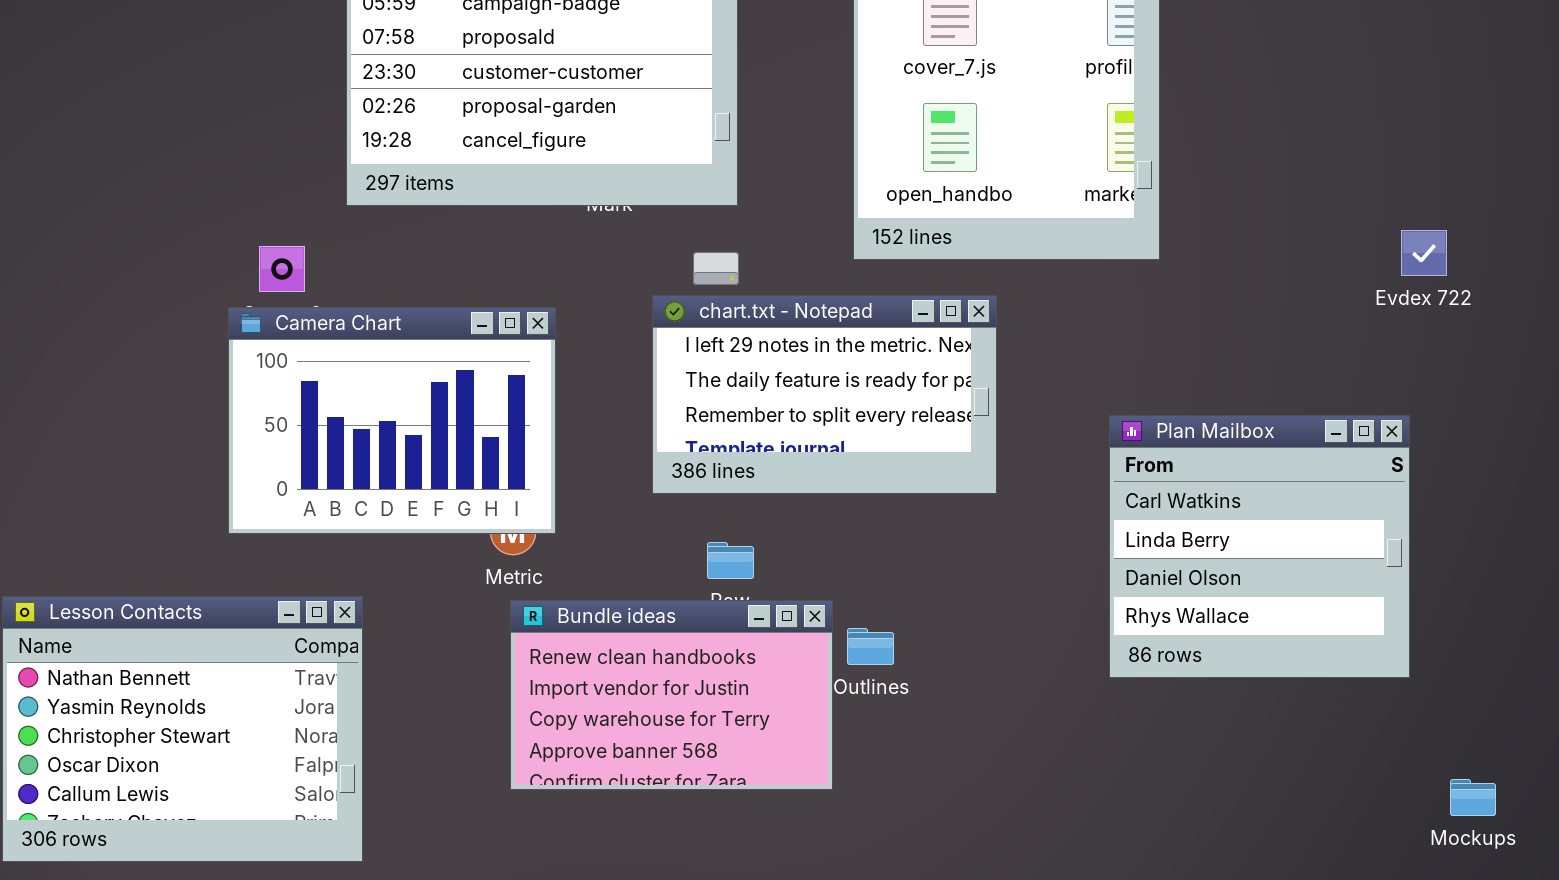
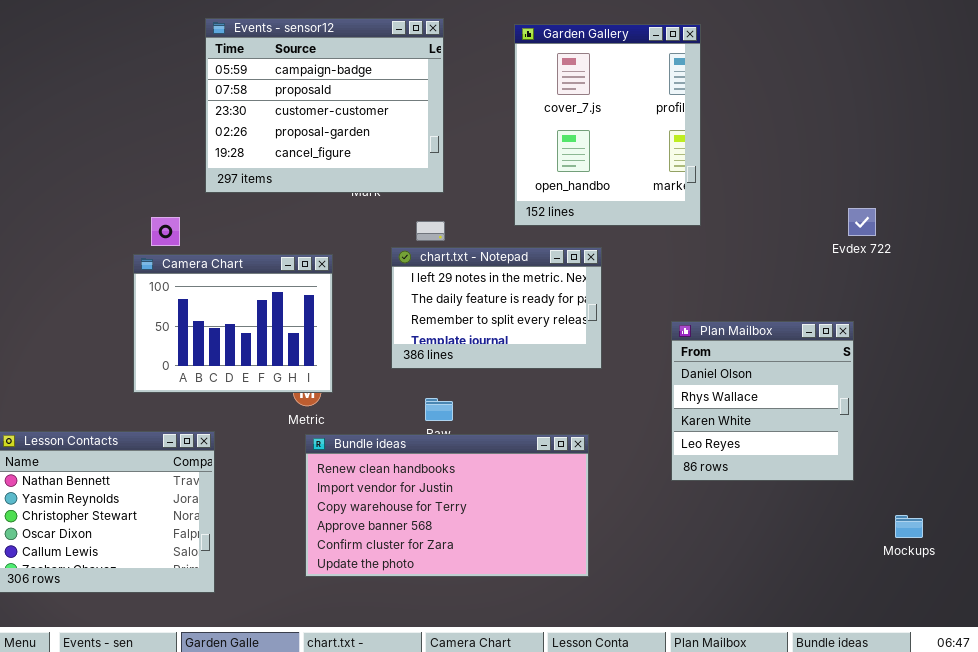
Plan Mailbox: [1109,415,1410,678] -> [671,321,854,481], scrolled down 2 rows
Bundle ideas: [510,600,833,790] -> [305,434,589,577], resized
Mockups: [1450,779,1496,816] -> [895,515,923,538], moved

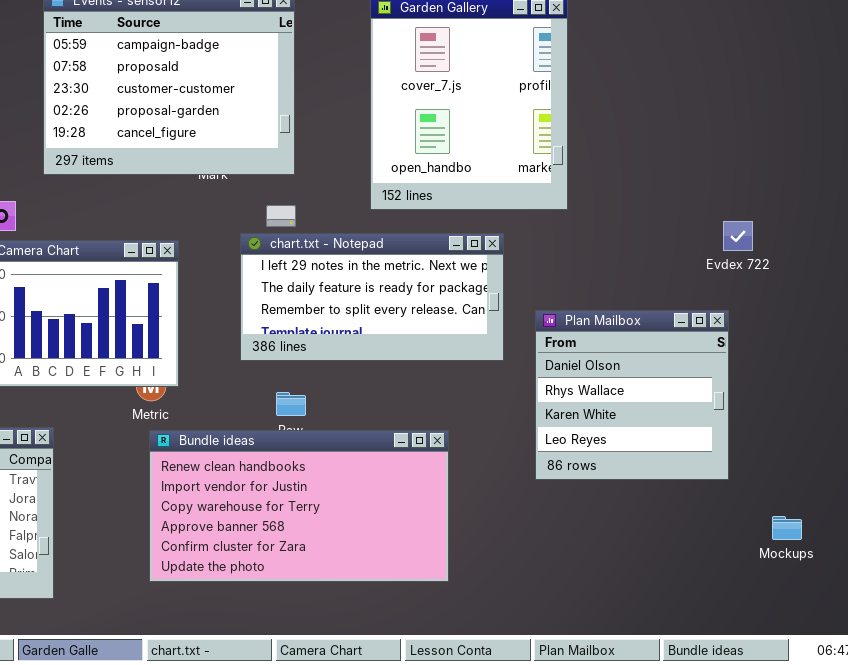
Evdex 722: [848,208,876,236] -> [723,221,753,251], moved
chart.txt - Notepad: [391,247,602,369] -> [240,233,504,361], resized

